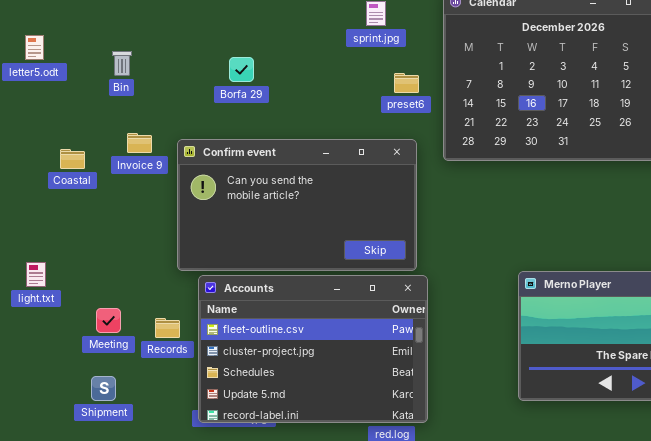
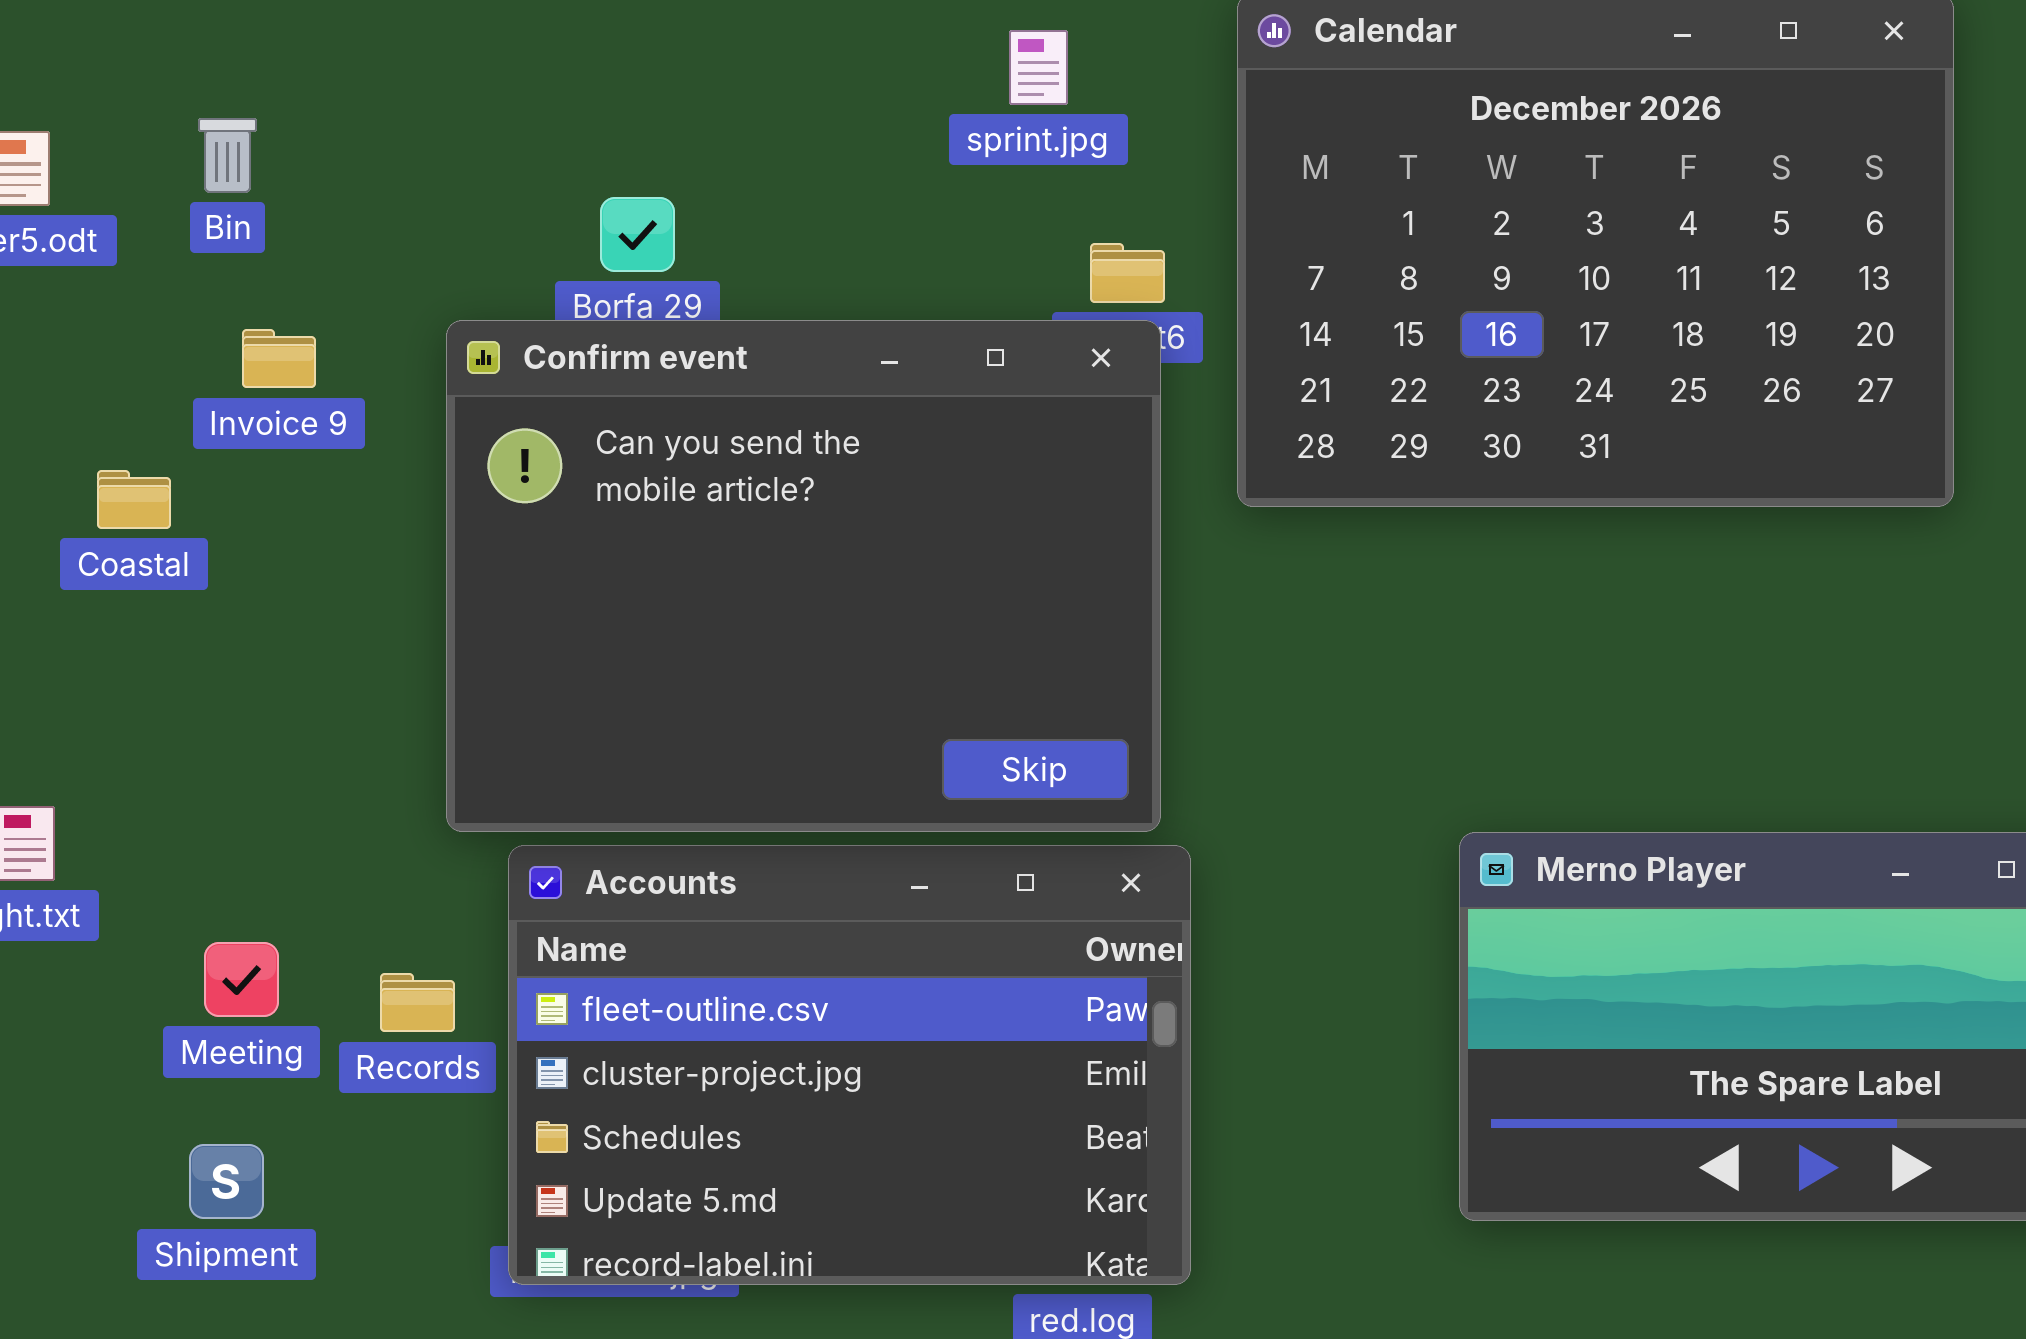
Bin: [112,51,132,76] -> [198,118,257,193], moved
Invoice 9: [127,133,152,153] -> [242,329,316,388], moved
Confirm event: [177,139,417,271] -> [446,320,1161,832], resized

